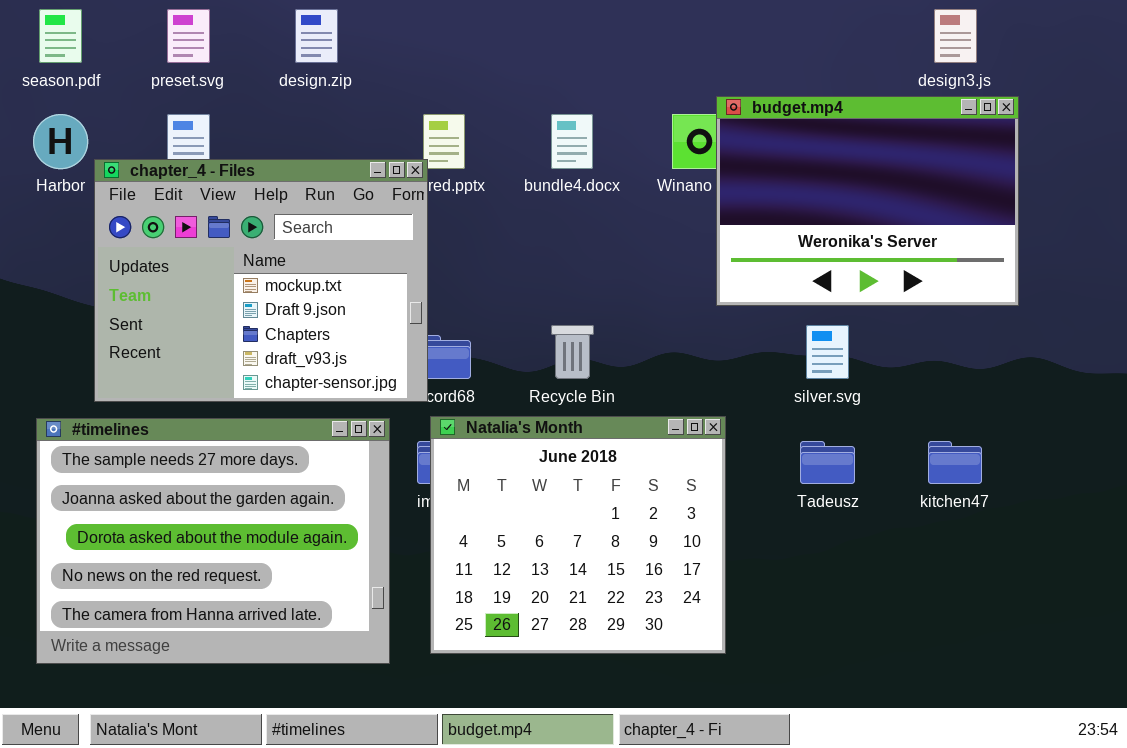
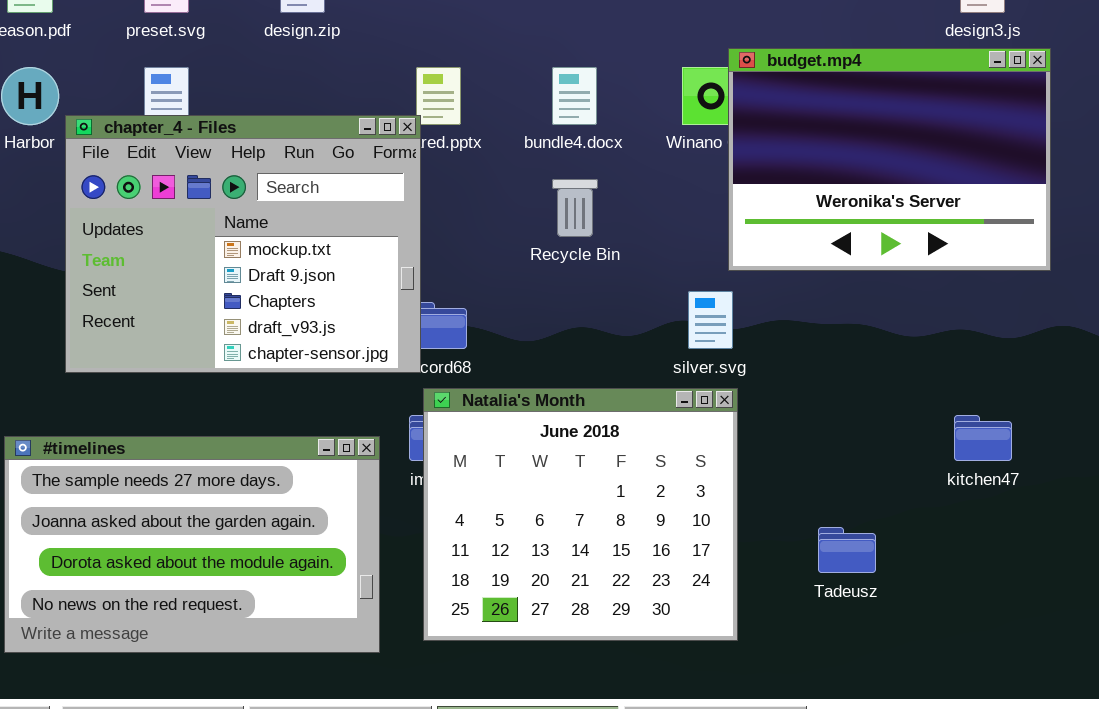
Recycle Bin: [551,325,594,379] -> [552,179,598,237], moved
silver.svg: [806,325,849,379] -> [688,291,733,349], moved
#timelines: [36,418,390,664] -> [4,436,380,653], resized
Tadeusz: [800,441,855,484] -> [818,527,876,573], moved

